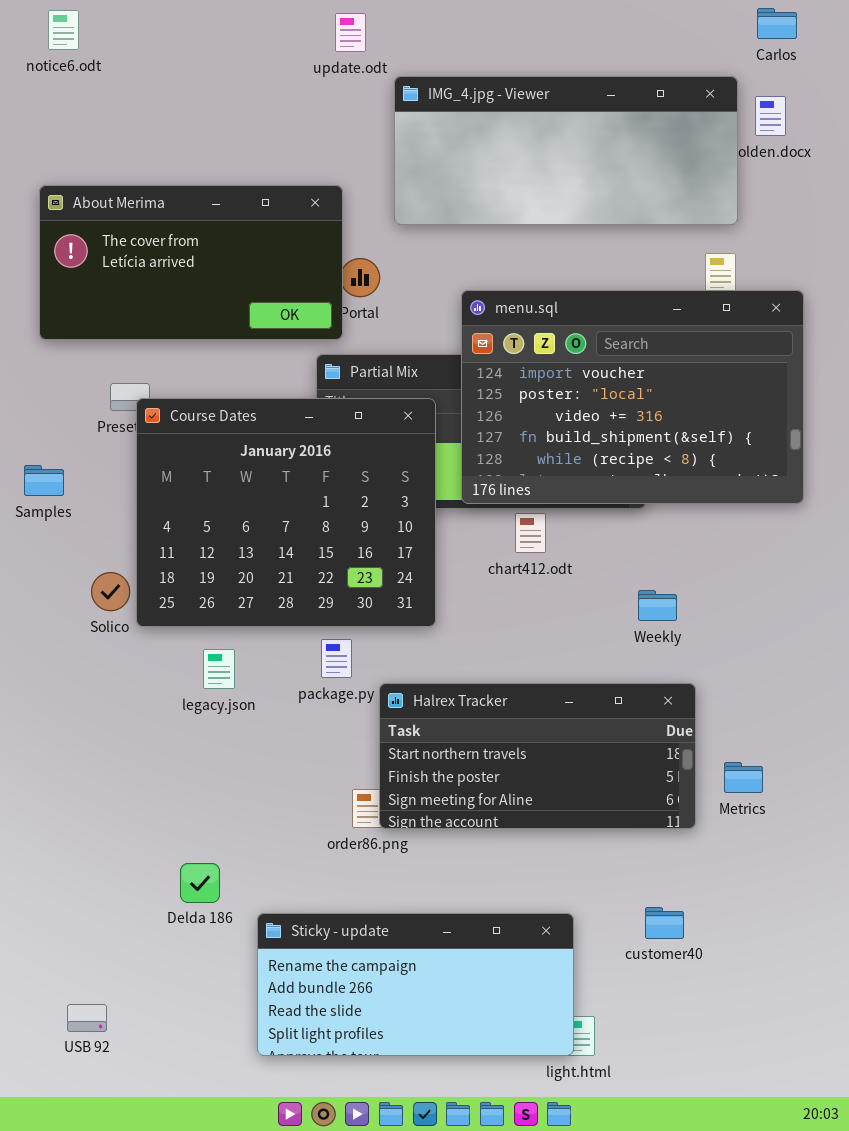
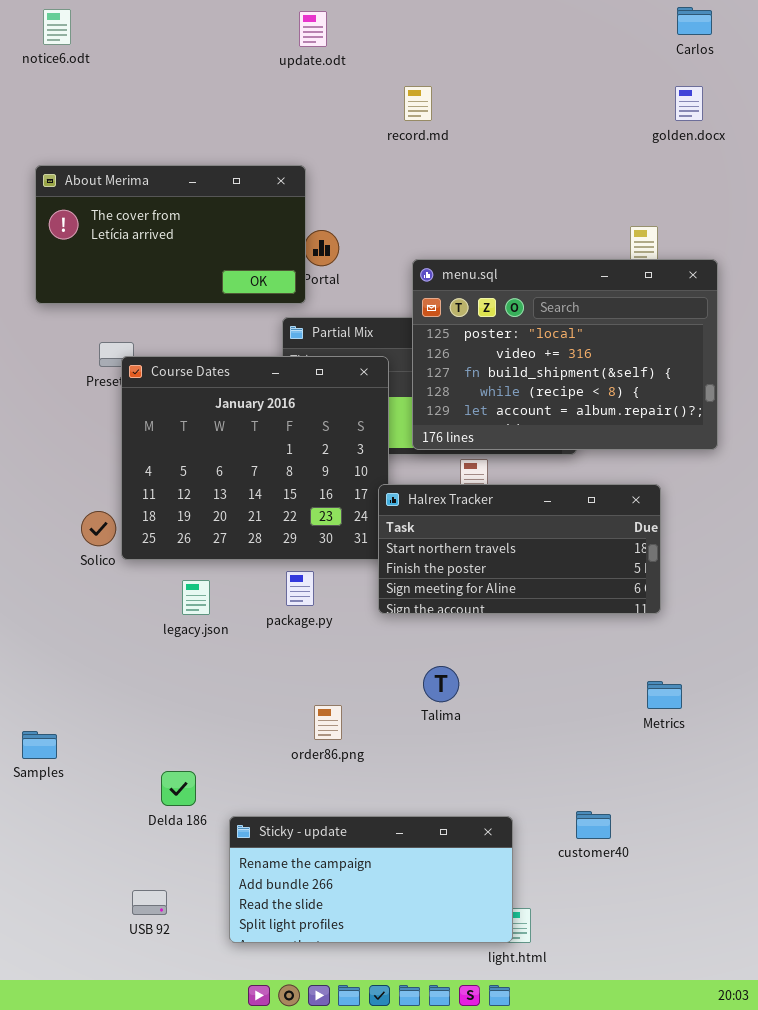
IMG_4.jpg - Viewer: [394,76,738,225] -> none, closed
menu.sql: [461,290,804,504] -> [412,259,718,450], scrolled down 1 row
Samples: [24,465,64,496] -> [22,731,57,759], moved
Halrex Tracker: [379,683,696,829] -> [378,484,661,614], moved
USB 92: [67,1004,107,1032] -> [132,890,167,915], moved

